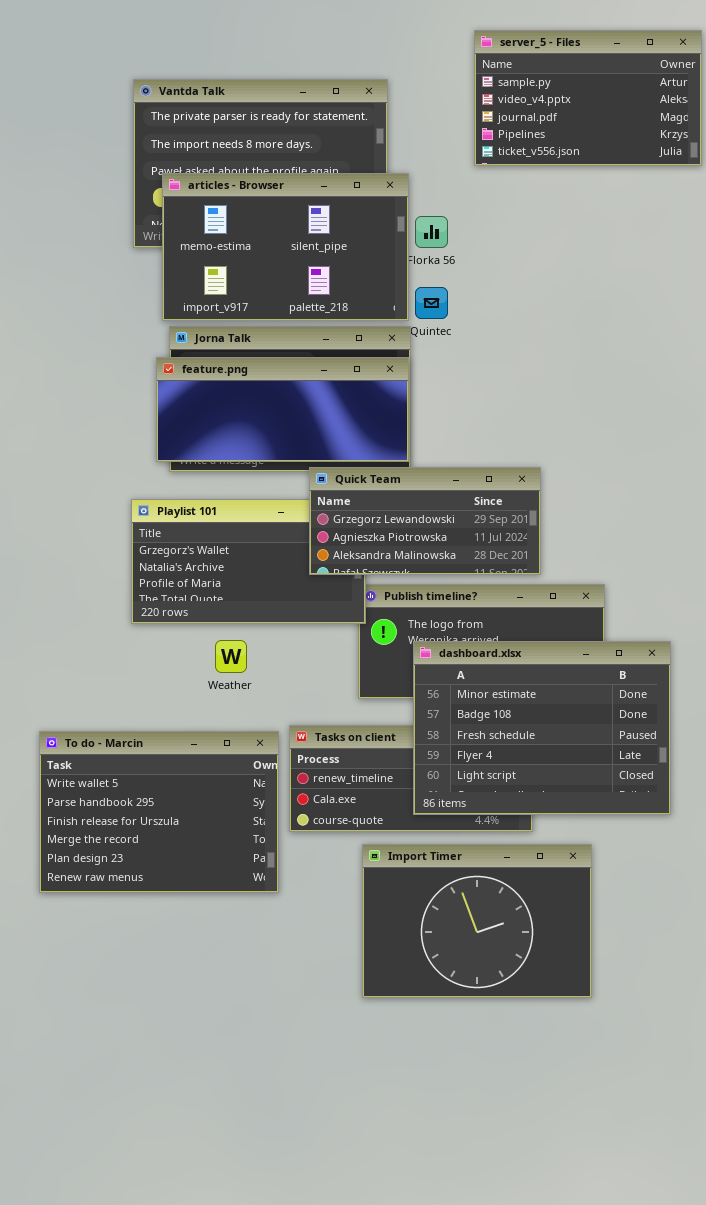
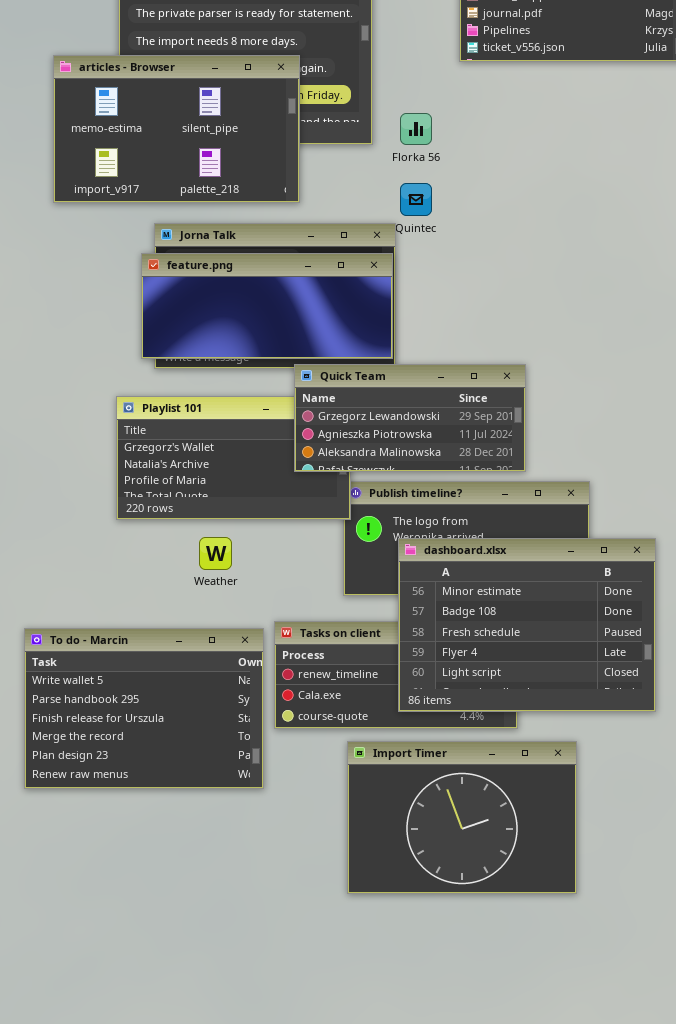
articles - Browser: [162,173,409,321] -> [53,55,300,203], moved

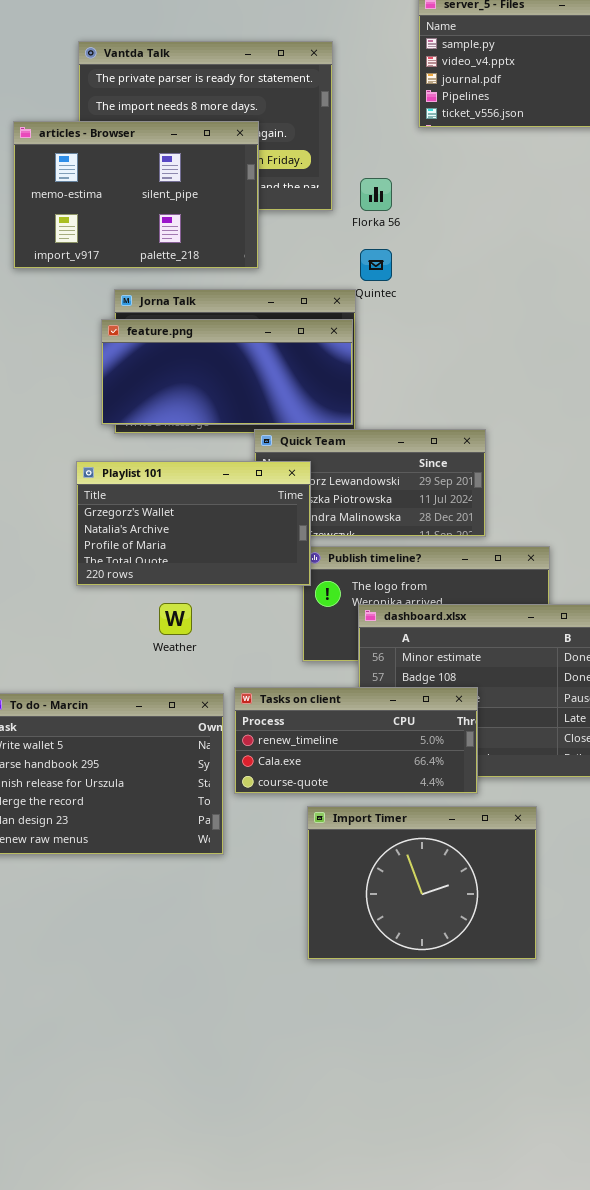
Playlist 101: [116,396,351,520] -> [76,461,311,586], raised
Tasks on client: [274,621,518,729] -> [234,687,478,794], raised

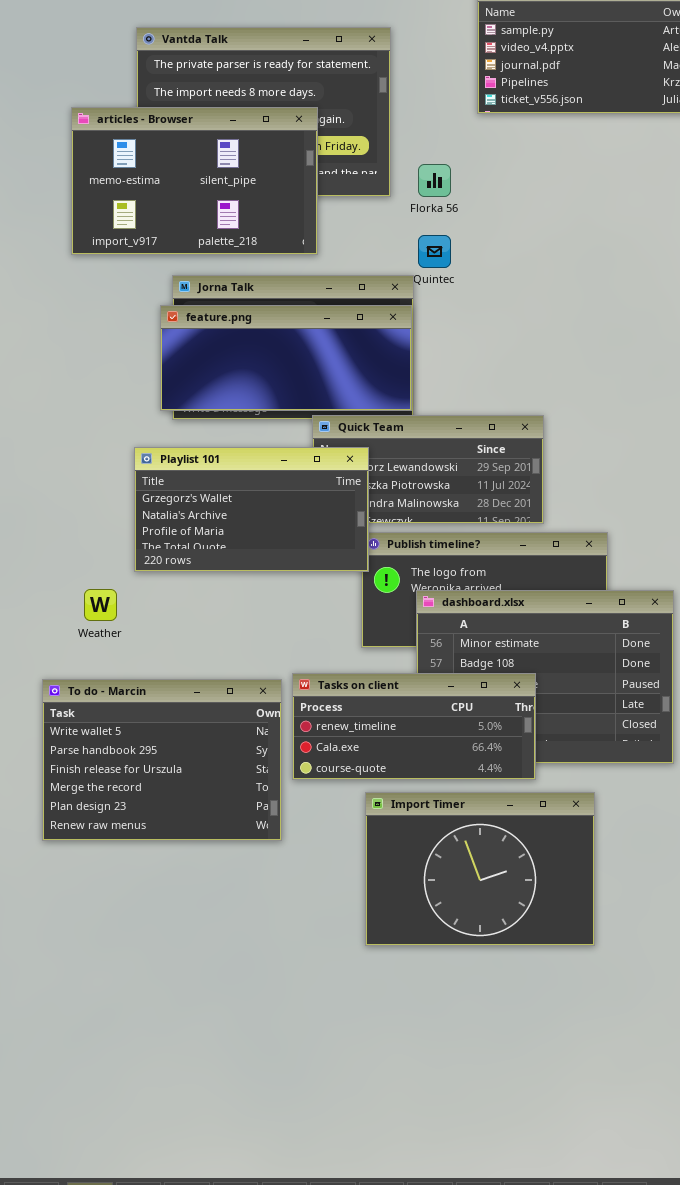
Weather: [159,603,192,635] -> [84,589,117,621], moved

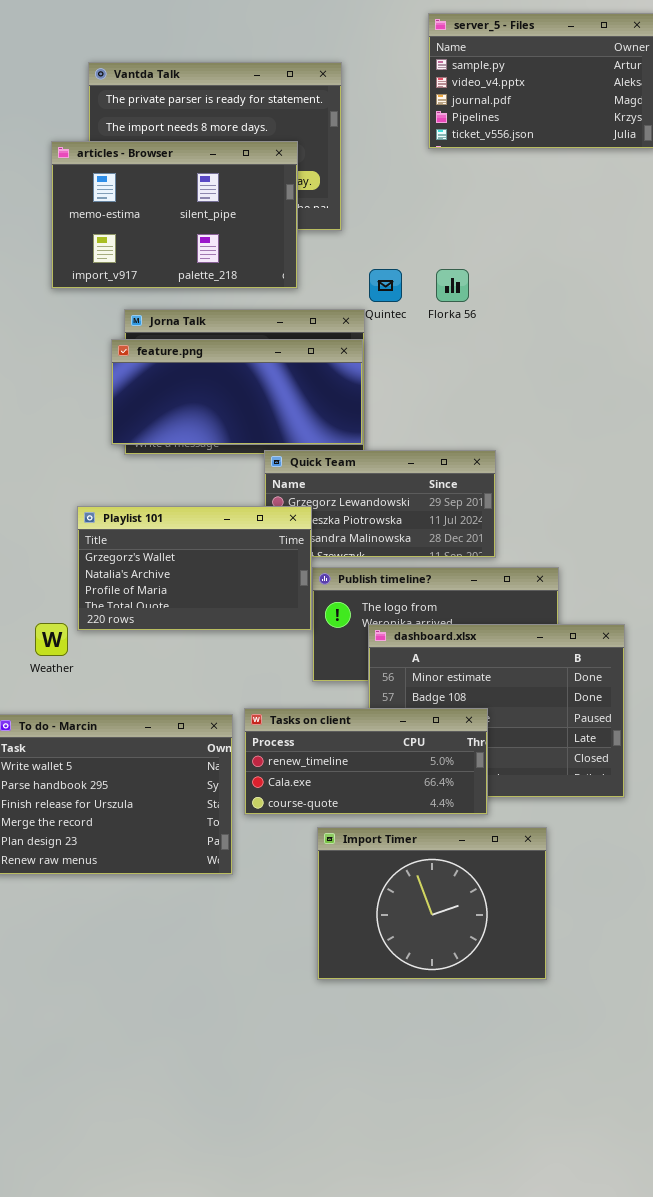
articles - Browser: [71,107,318,255] -> [51,141,298,289], moved
Florka 56: [418,164,451,197] -> [436,269,469,302], moved
Playlist 101: [134,447,369,572] -> [77,506,312,631], moved

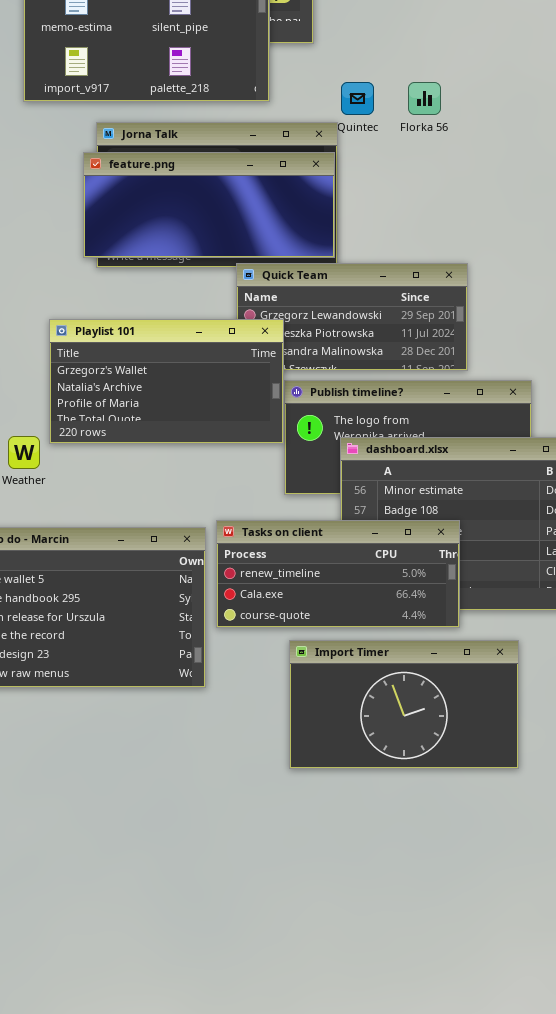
Import Timer: [317,827,547,980] -> [289,640,519,769], resized

